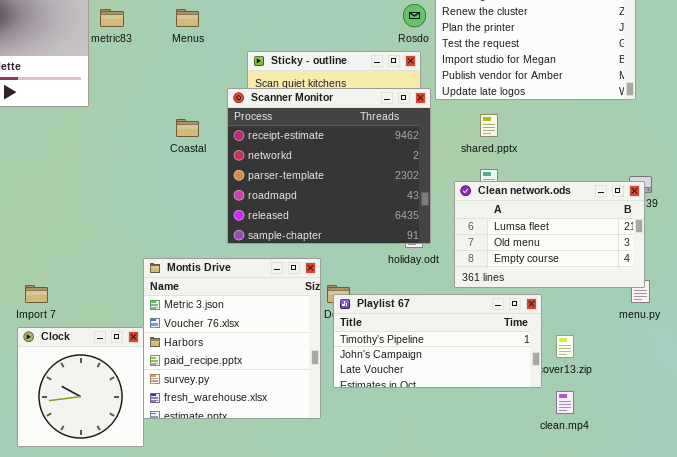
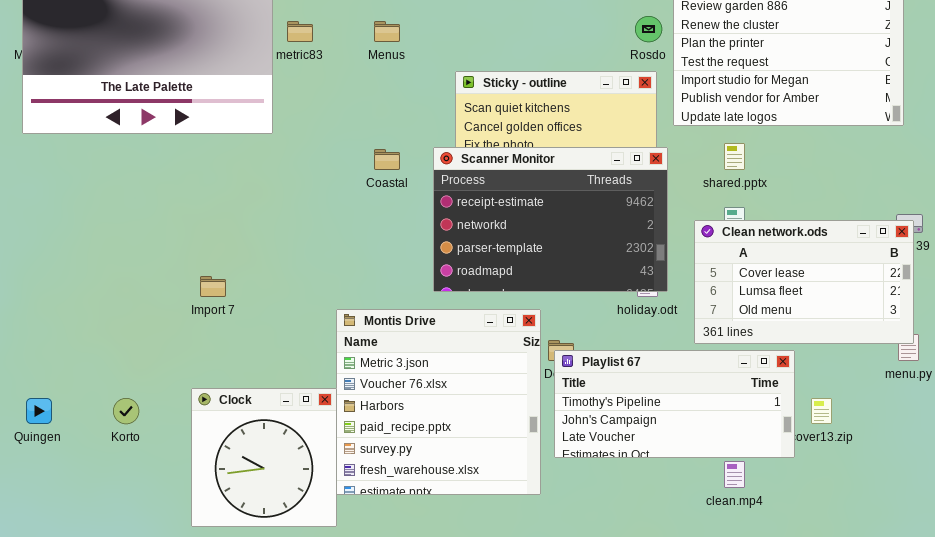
Scanner Monitor: [227,88,431,244] -> [433,147,668,292], resized
Clean network.ods: [454,181,645,288] -> [694,220,914,344], scrolled up 1 row
Import 7: [25,285,48,303] -> [200,276,226,297], moved
clean.mp4: [556,391,574,414] -> [724,461,745,488], moved

